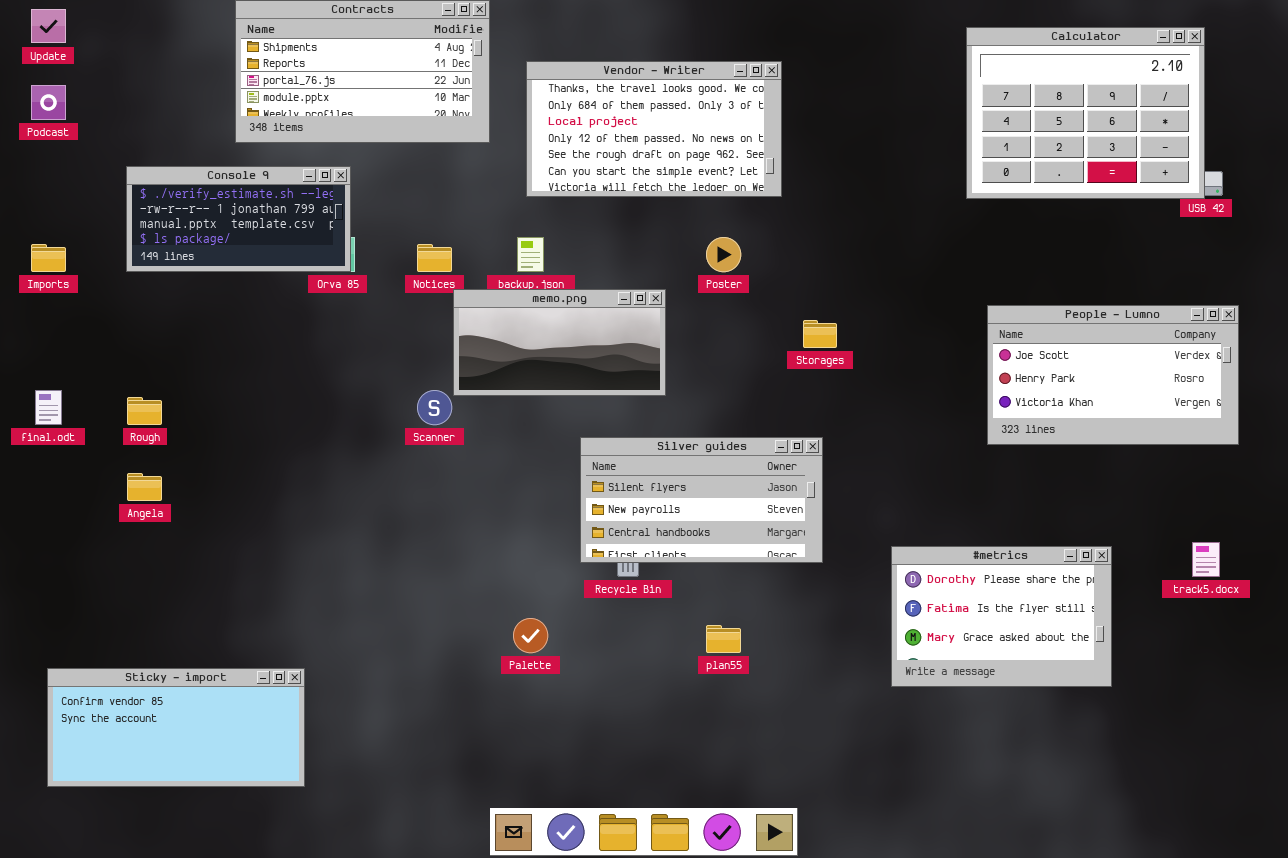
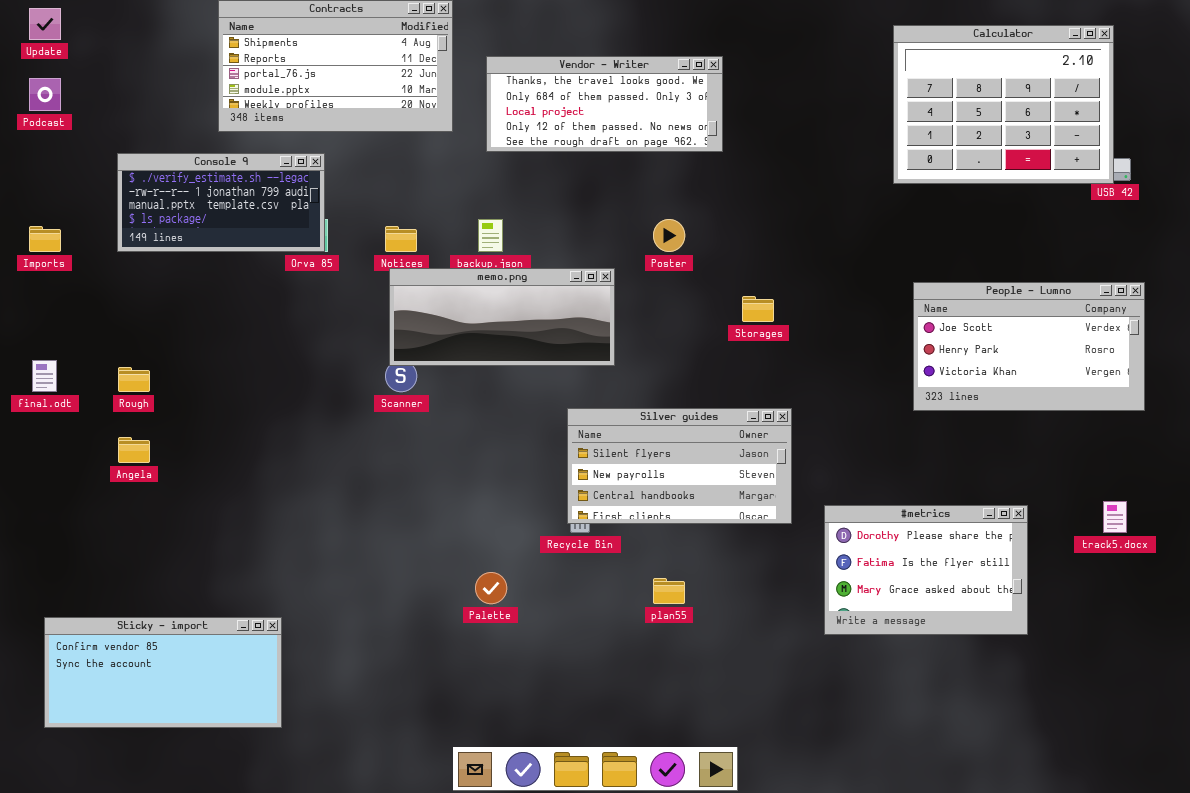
Vendor - Writer: [526,61,782,197] -> [486,56,723,152], resized
memo.png: [453,289,666,396] -> [389,268,615,366], resized
Silver guides: [580,437,823,563] -> [567,408,792,524], moved

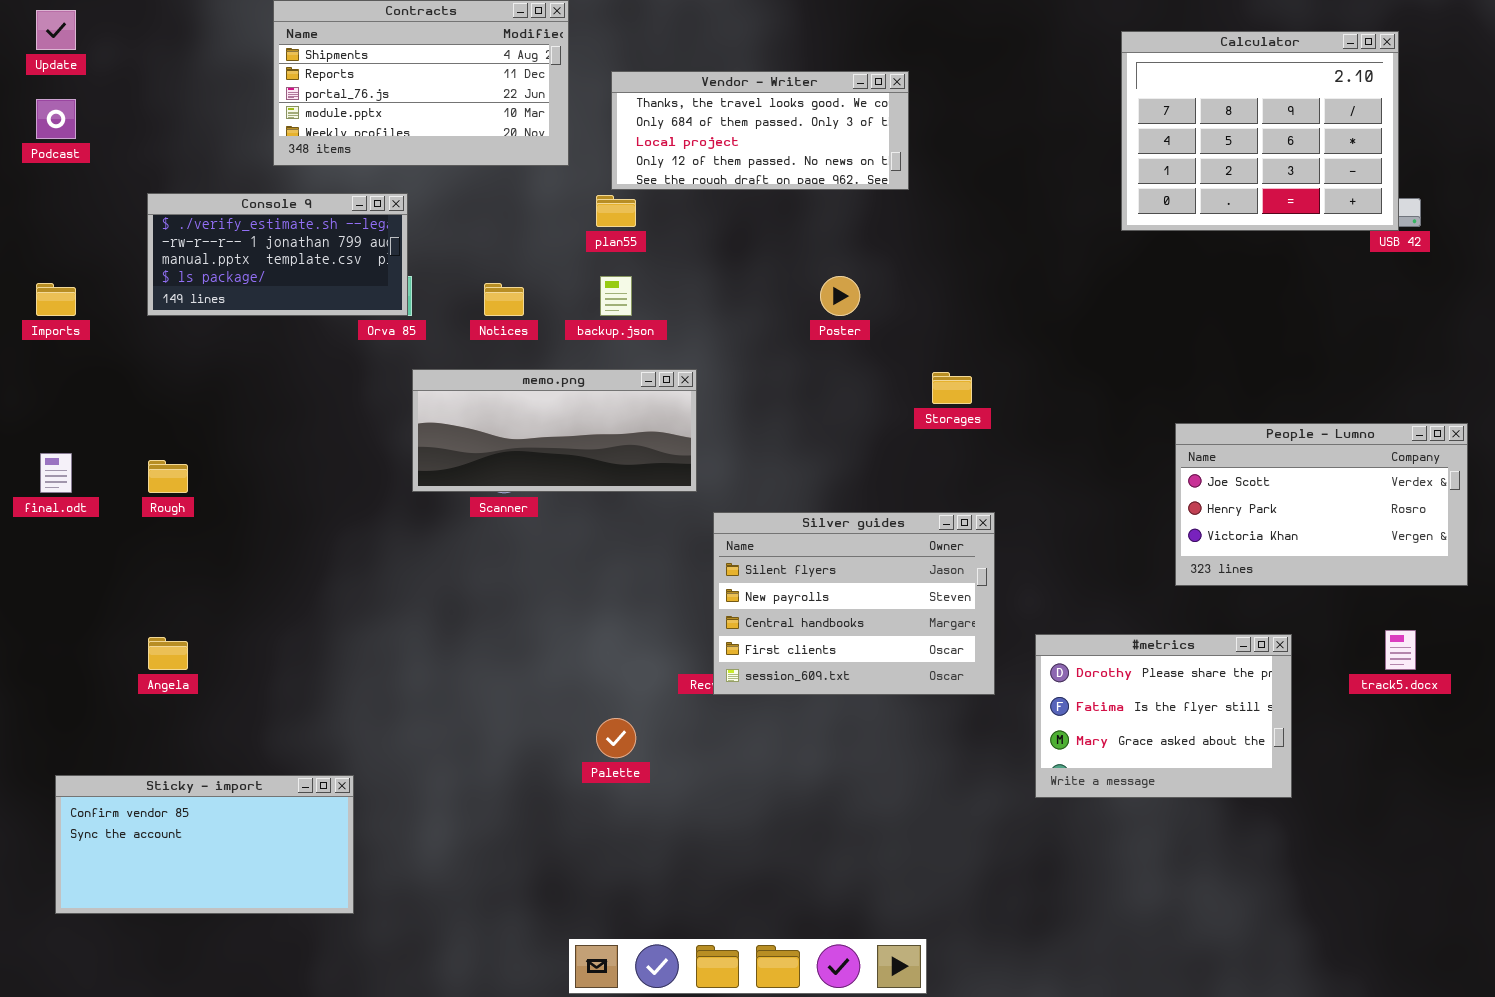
memo.png: [389,268,615,366] -> [412,369,697,492], moved
People - Lumno: [913,282,1145,411] -> [1175,423,1468,586], moved
Silver guides: [567,408,792,524] -> [713,512,995,695], resized
Angela: [118,437,150,463] -> [148,637,188,670], moved
plan55: [653,578,685,604] -> [596,195,636,227], moved

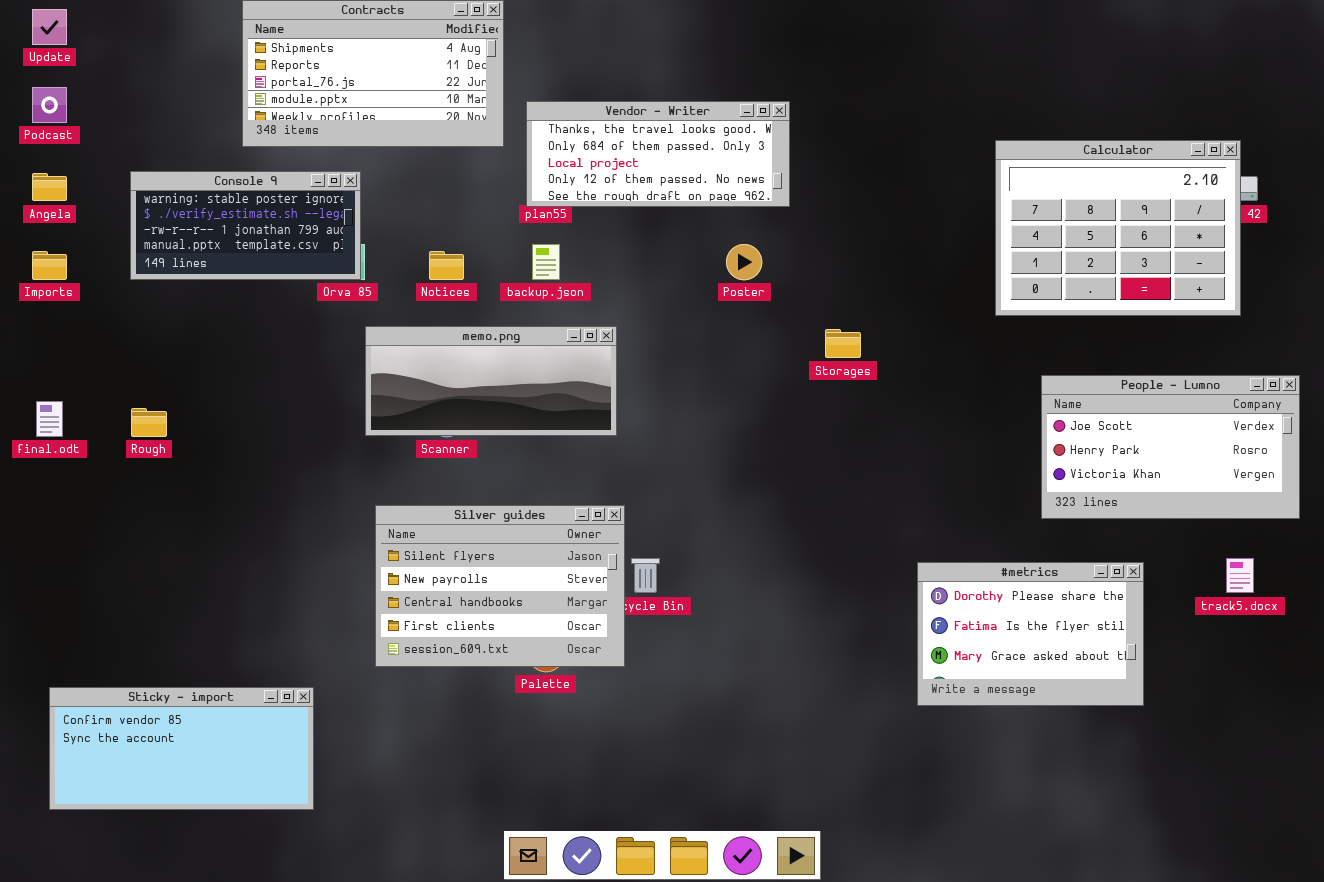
Calculator: [1121,31,1399,231] -> [995,140,1241,316], moved
Vendor - Writer: [611,71,909,190] -> [526,101,790,207], moved
Console 9: [147,193,408,316] -> [130,171,361,280], scrolled up 1 row
Silver guides: [713,512,995,695] -> [375,505,625,667], moved
Angela: [148,637,188,670] -> [32,173,67,201], moved

